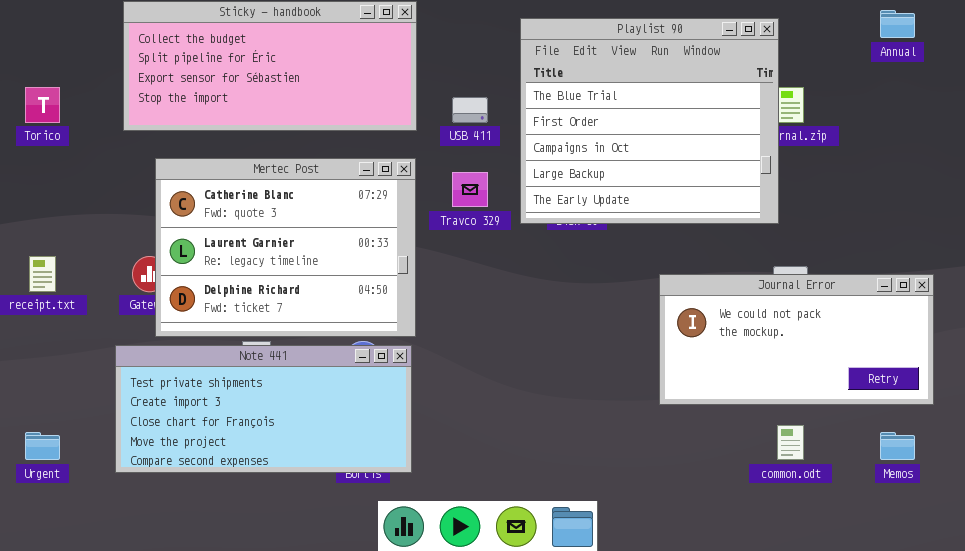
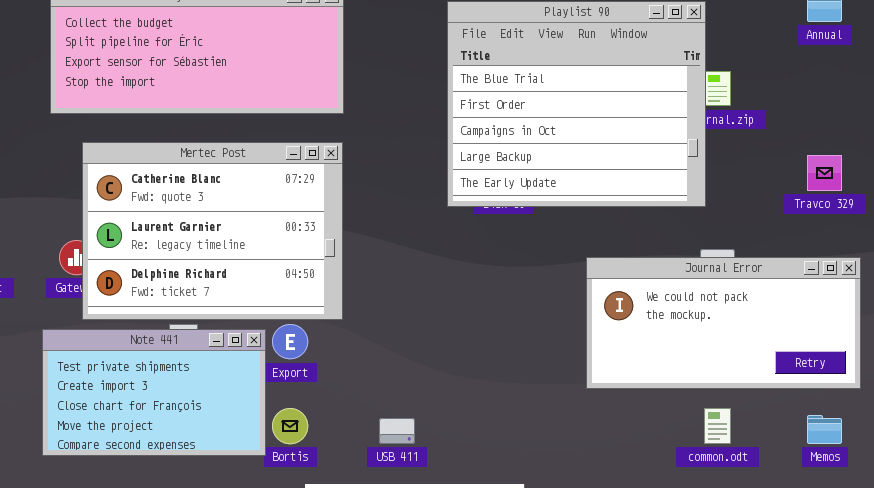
USB 411: [452,97,488,123] -> [379,418,415,444], moved
Travco 329: [452,172,488,207] -> [807,155,842,191], moved
Note 441: [115,345,412,473] -> [42,329,266,456], resized

